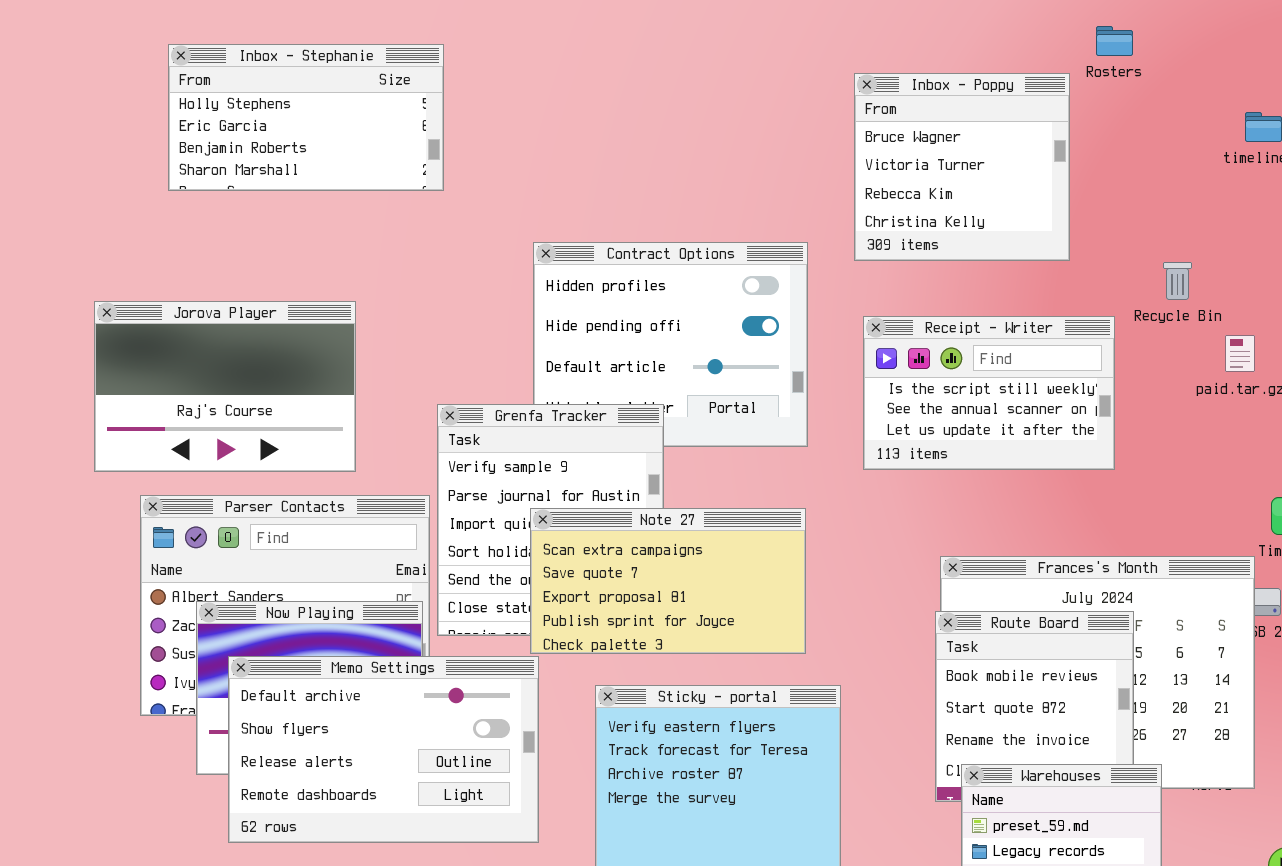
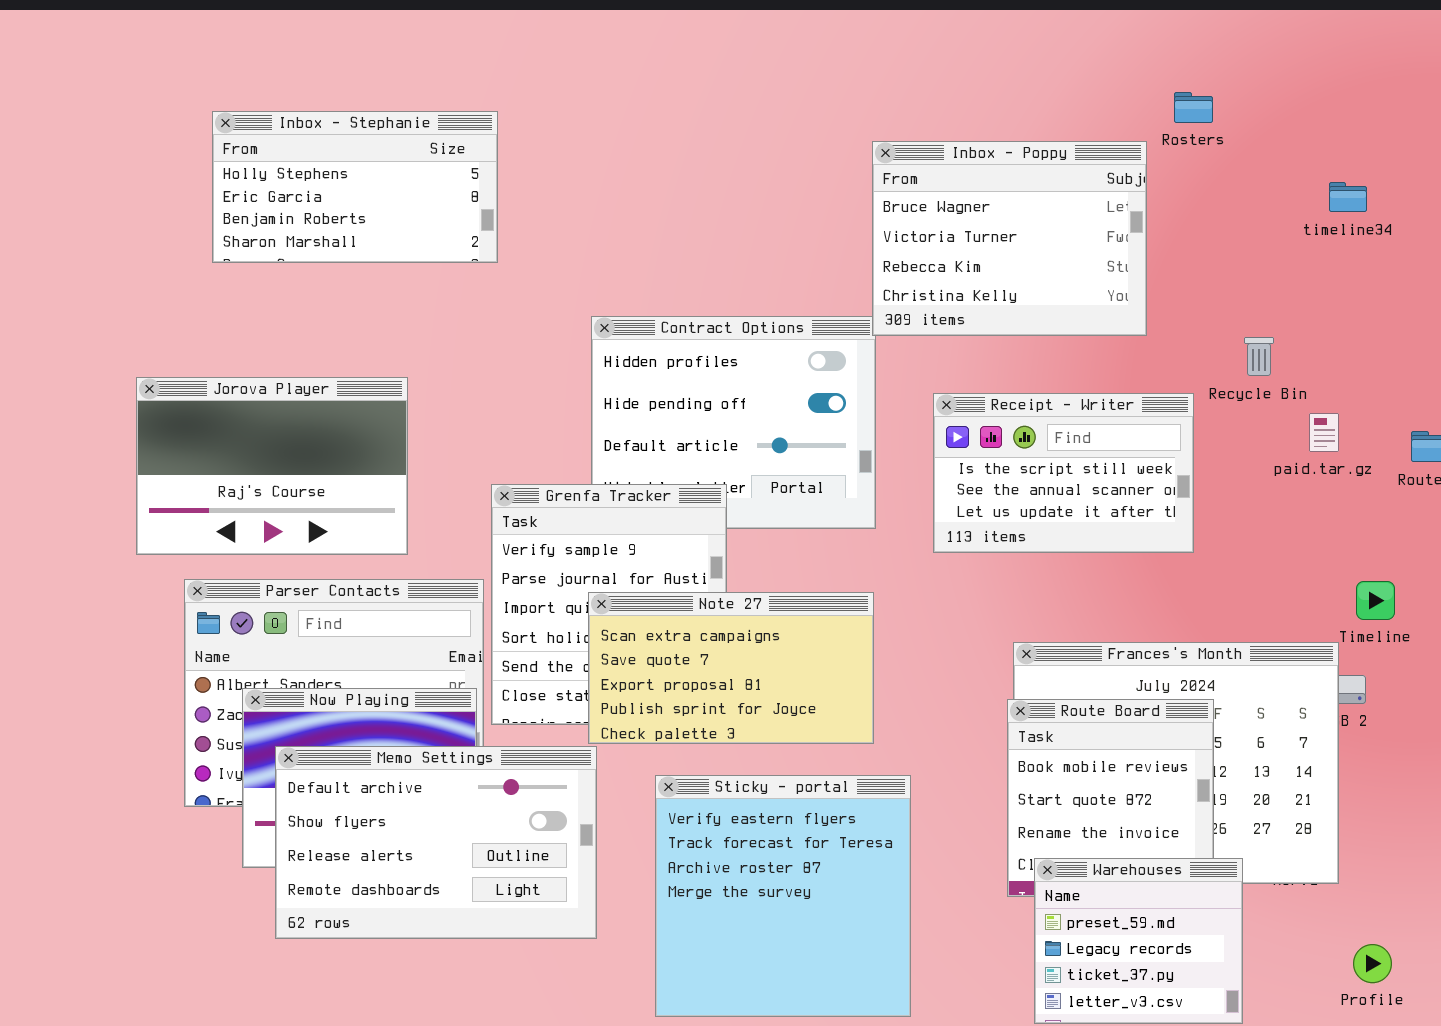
Inbox - Poppy: [854,73,1070,261] -> [872,141,1147,336], resized

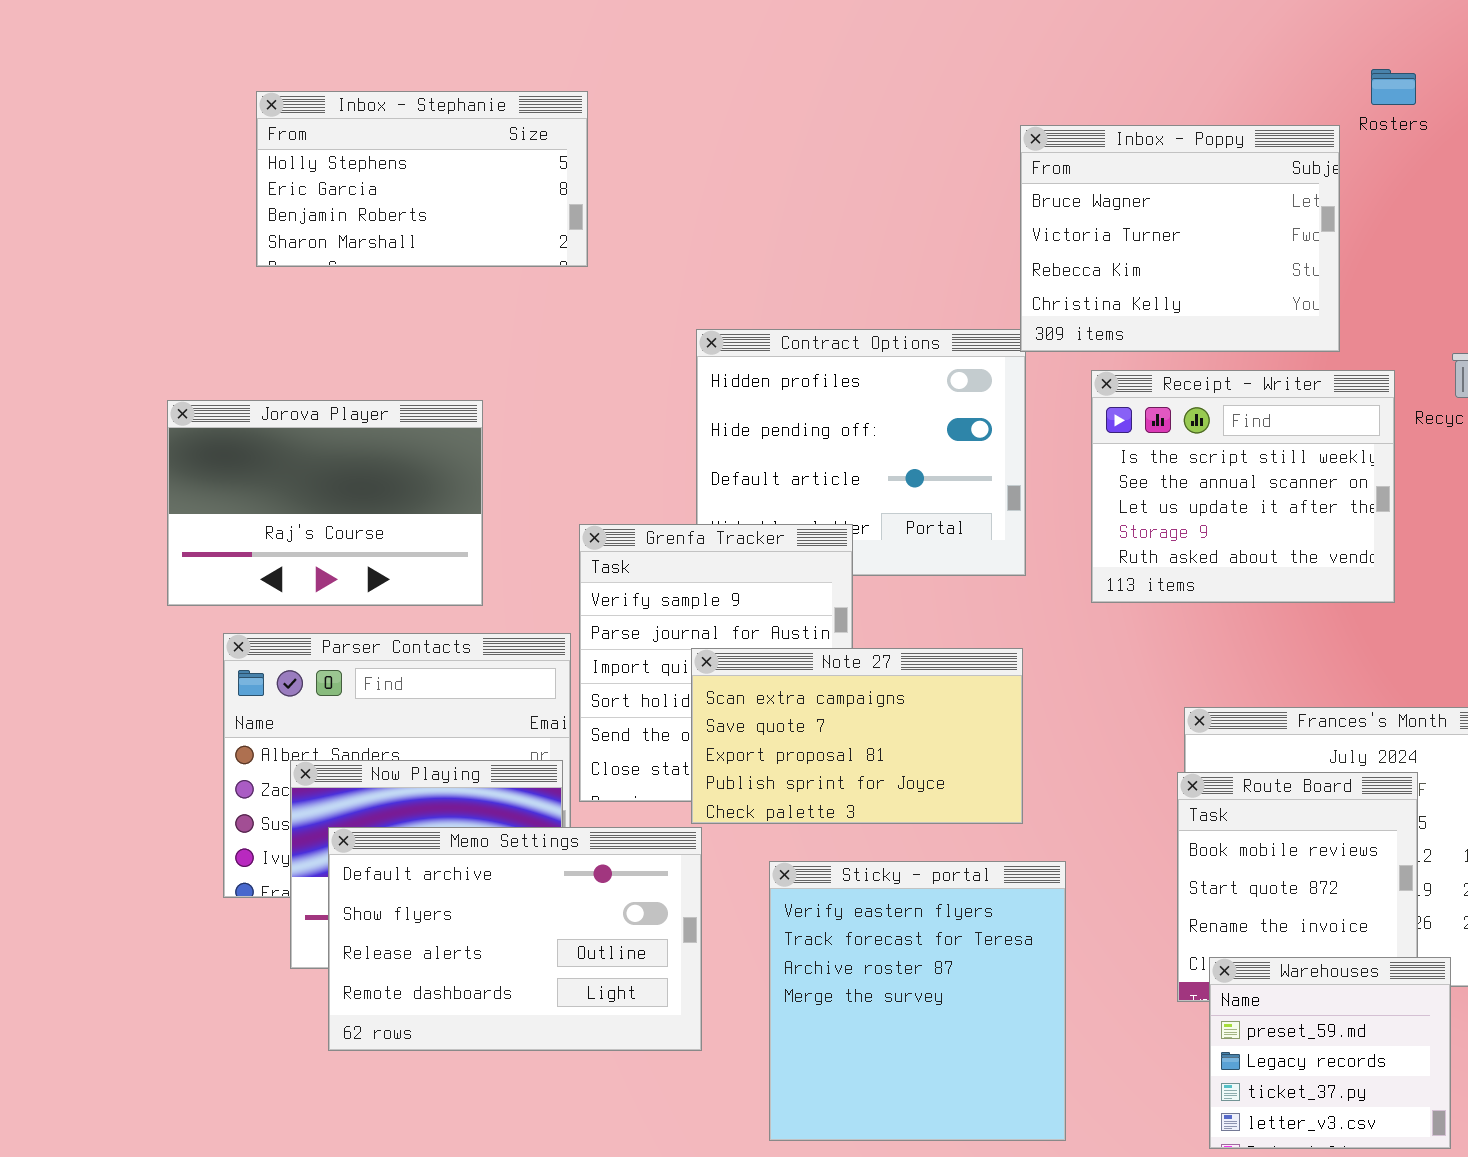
Receipt - Writer: [933,393,1194,553] -> [1091,370,1395,603], resized

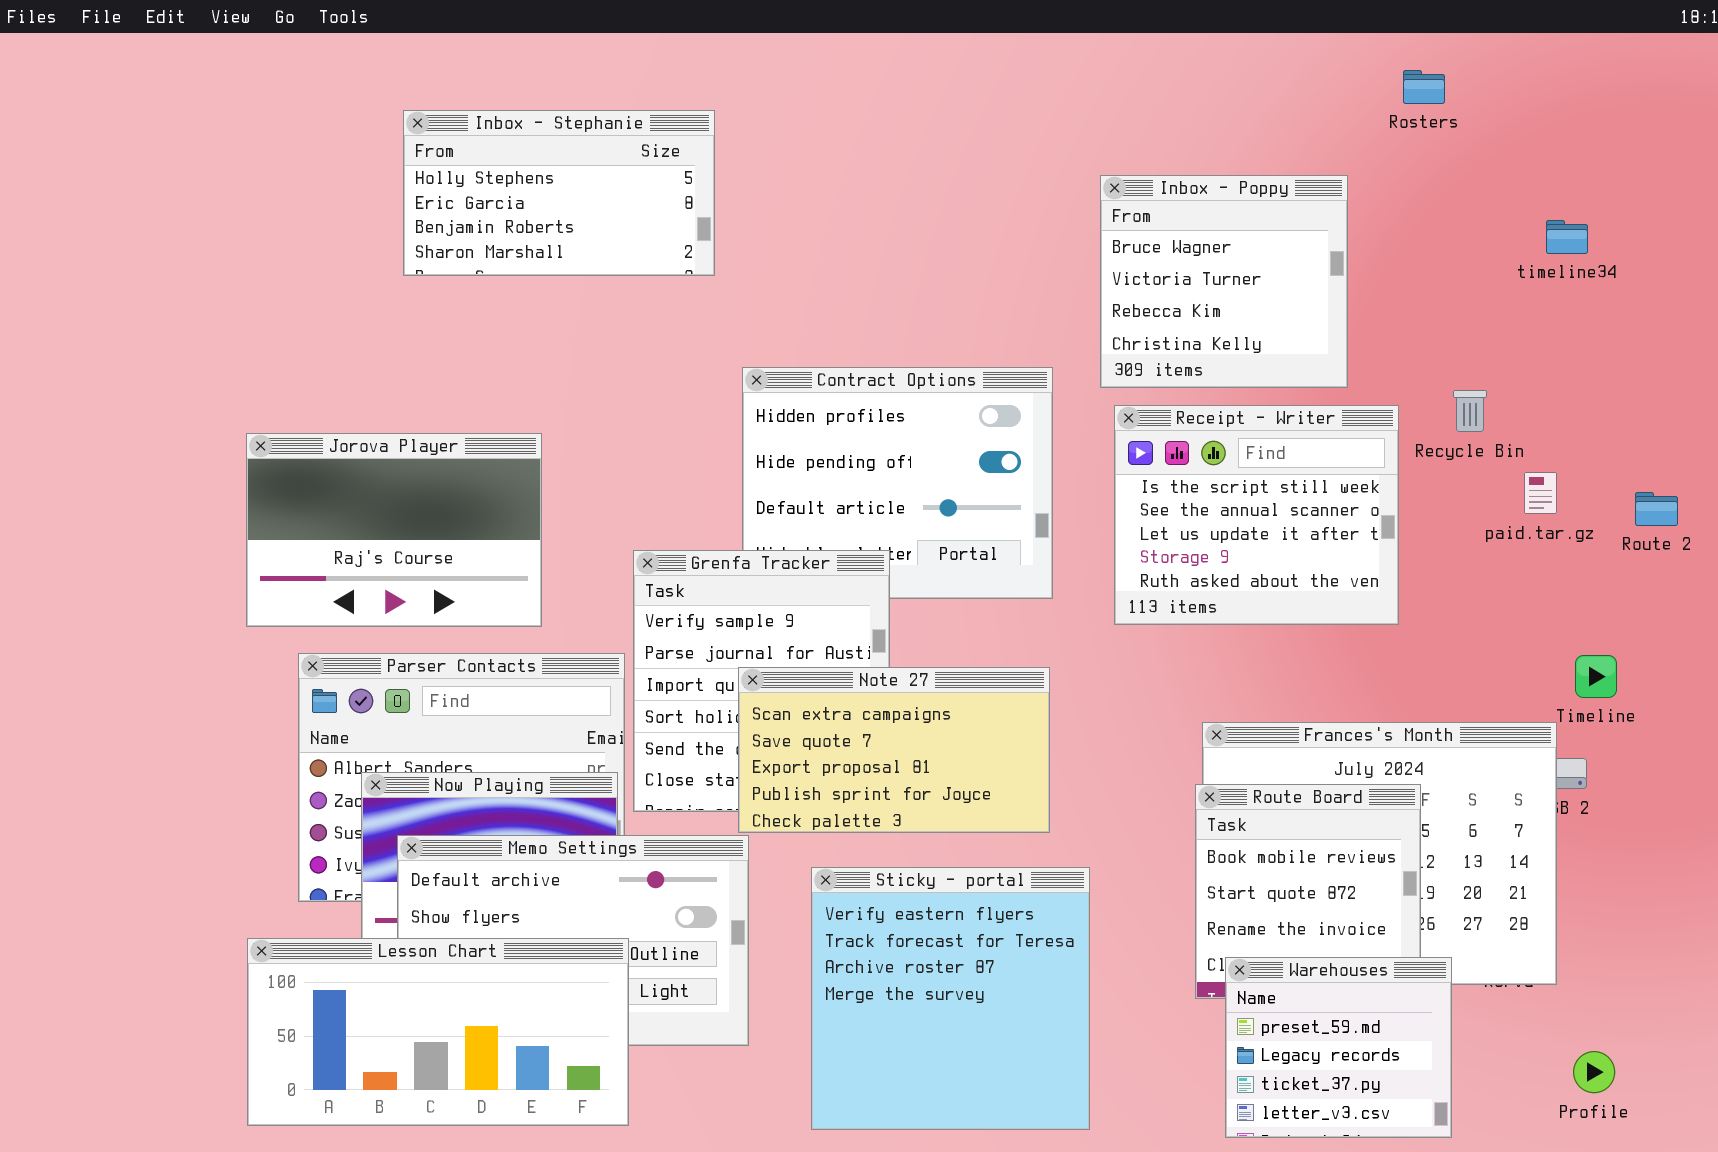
Rosters: [1371,69,1416,105] -> [1403,70,1445,104], moved
Inbox - Stephanie: [256,91,588,267] -> [403,110,715,276], moved
Inbox - Poppy: [1020,125,1340,352] -> [1100,175,1348,388], resized
Lesson Chart: none -> [247,938,629,1126], opened

